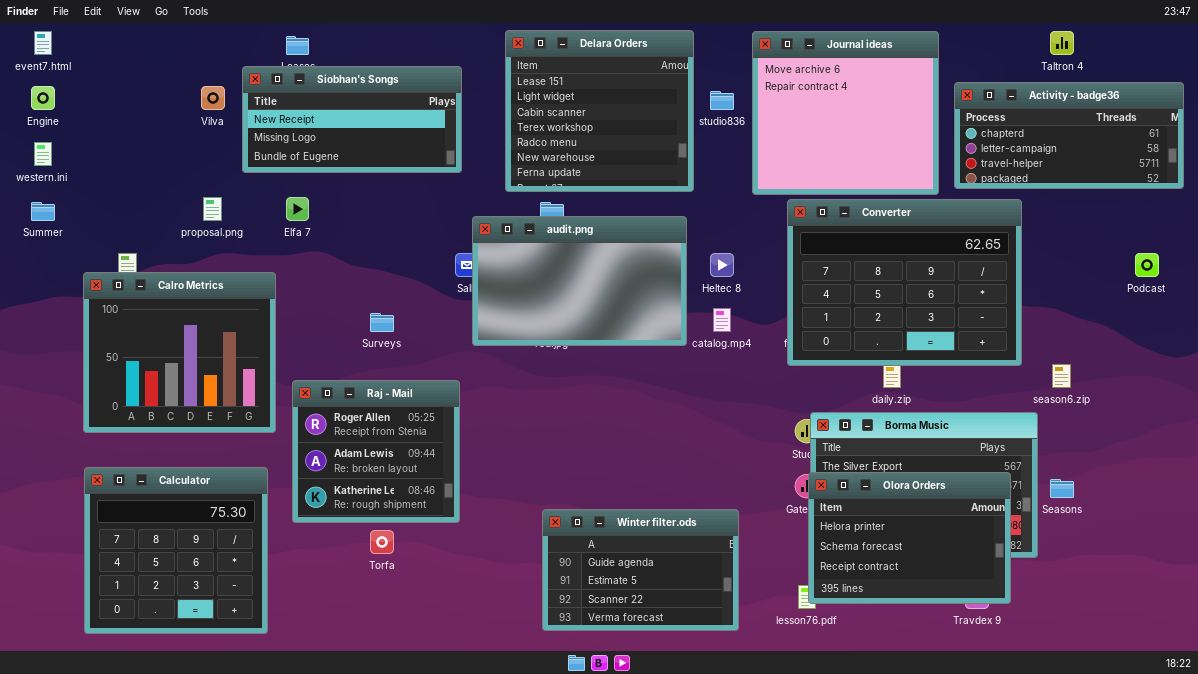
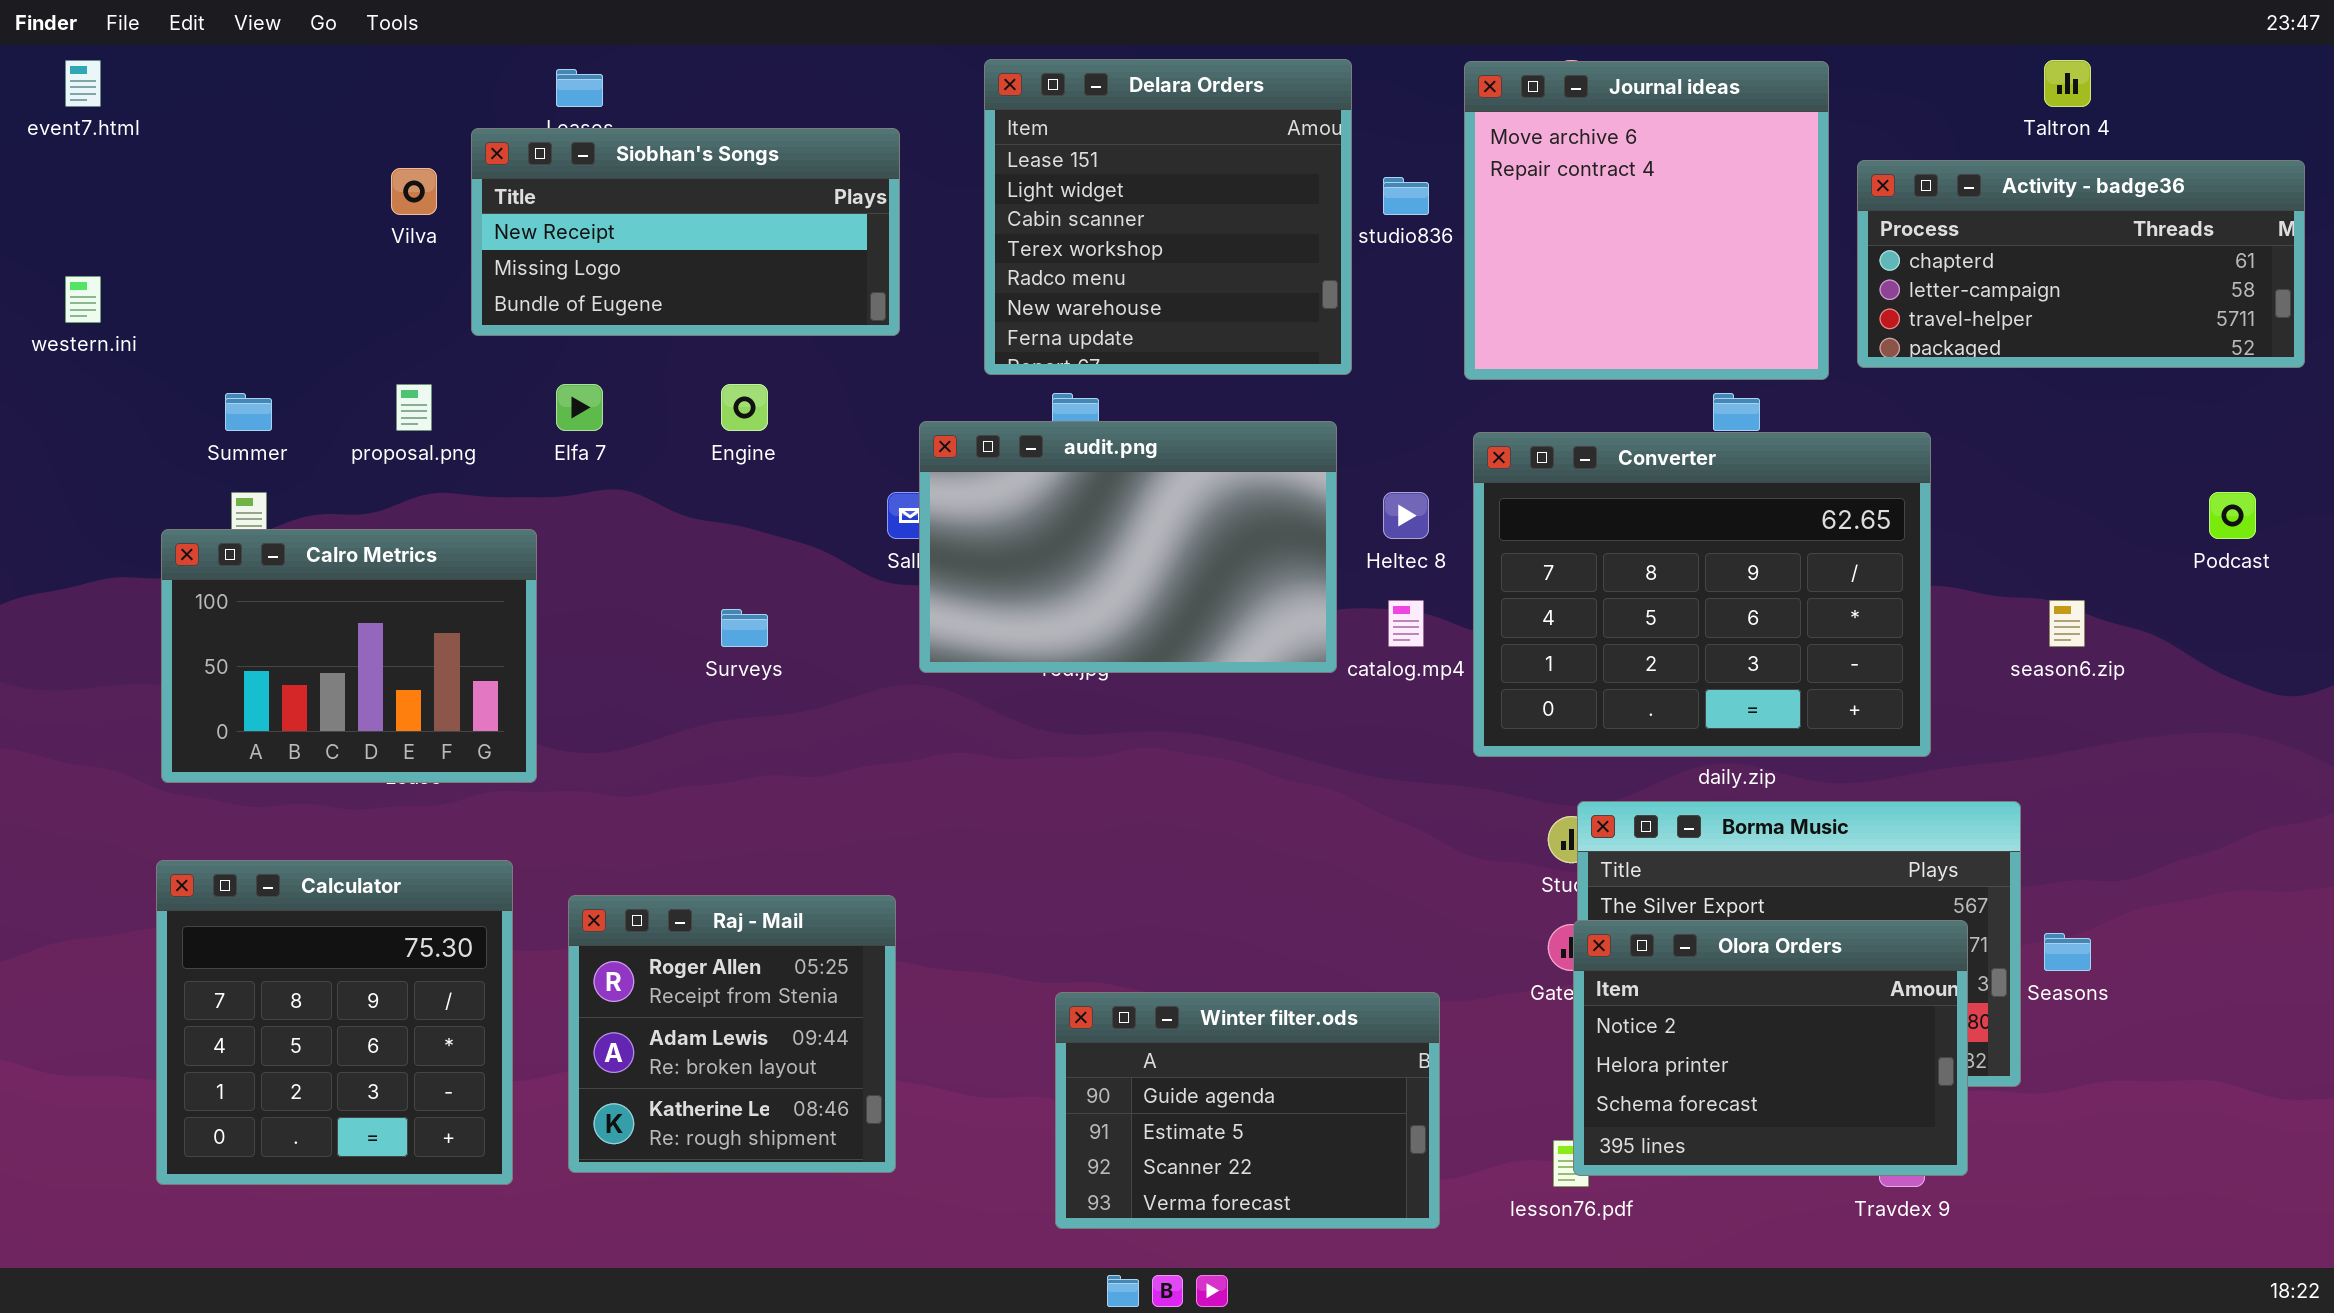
Engine: [31,86,55,110] -> [721,384,768,431], moved
Converter: [787,199,1022,366] -> [1473,432,1931,757], moved
Summer: [31,202,55,221] -> [225,393,272,431], moved
Calro Metrics: [83,272,276,433] -> [161,529,537,783], resized
season6.zip: [1052,364,1071,388] -> [2049,600,2085,647], moved
Raj - Mail: [292,380,460,523] -> [568,895,896,1173], moved
Calculator: [84,467,268,634] -> [156,860,513,1185], moved
Olora Orders: [808,472,1011,604] -> [1573,920,1968,1176], scrolled up 1 row

